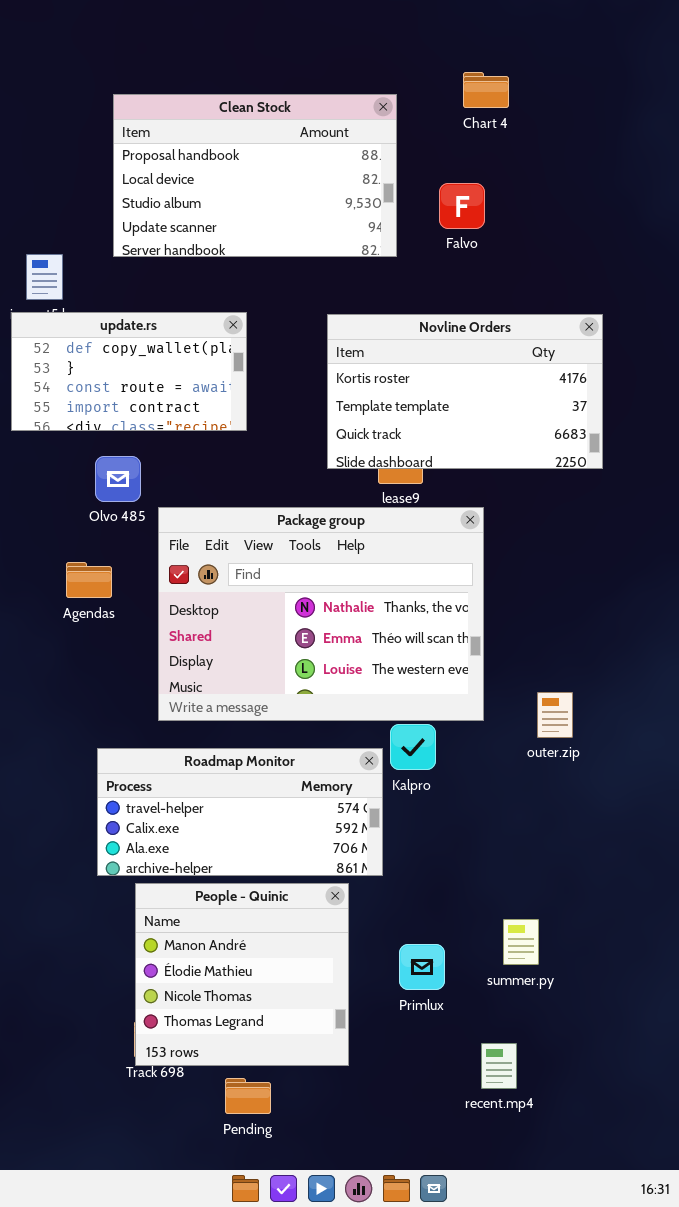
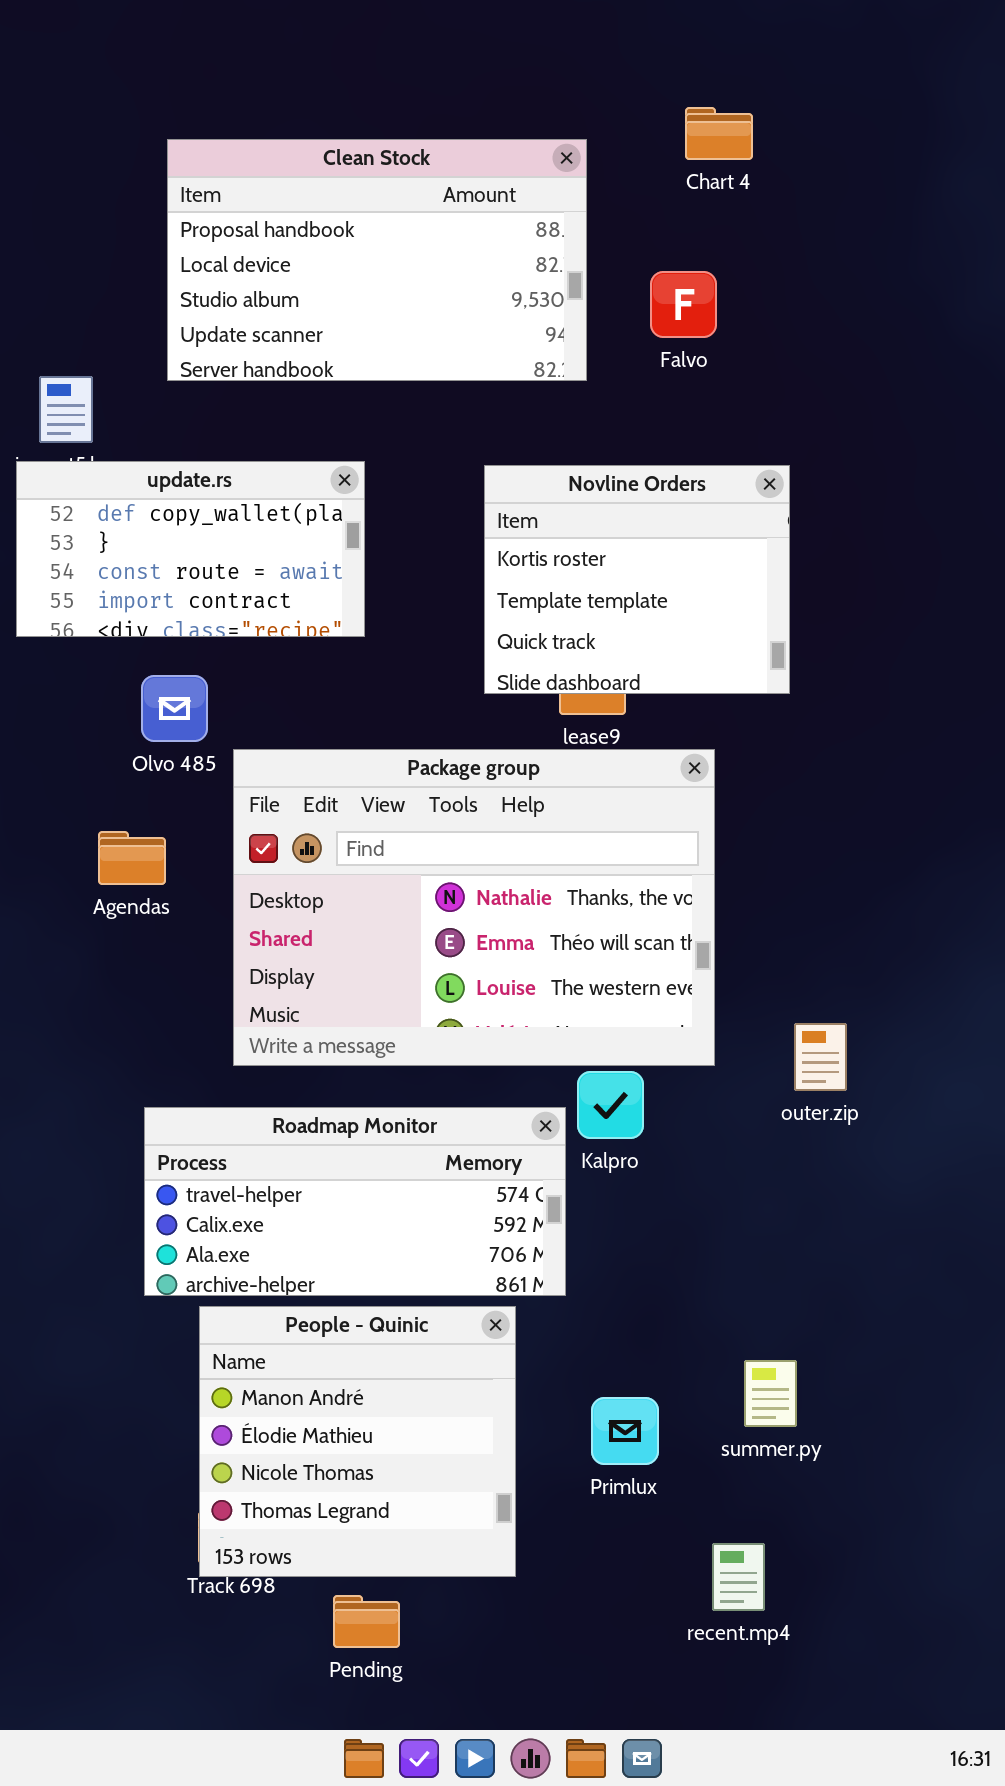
Novline Orders: [327,314,603,469] -> [484,465,790,694], resized

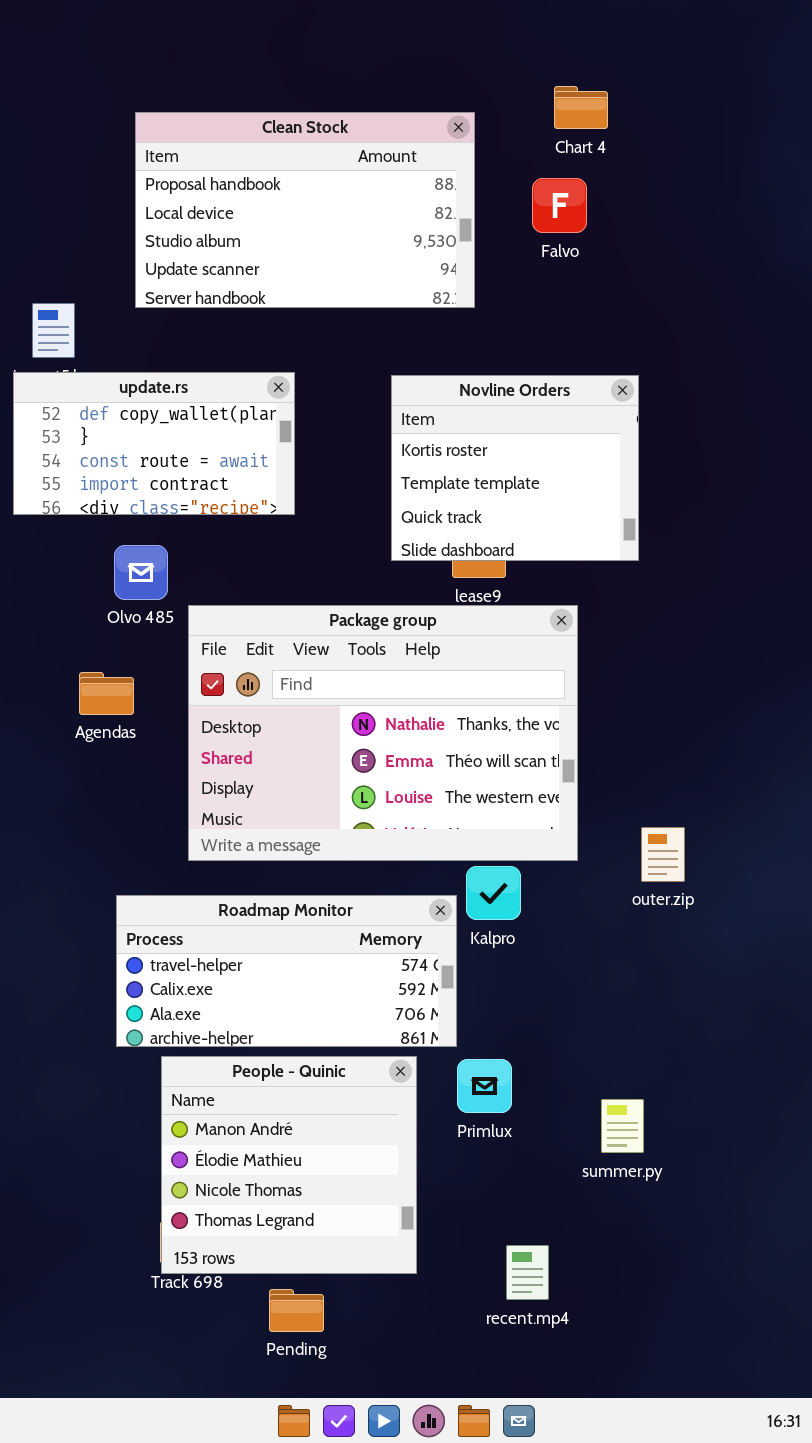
Falvo: [650,271,717,338] -> [532,178,587,233], moved
Primlux: [591,1397,659,1465] -> [457,1059,512,1113], moved
recent.mp4: [712,1543,765,1611] -> [506,1245,549,1300], moved

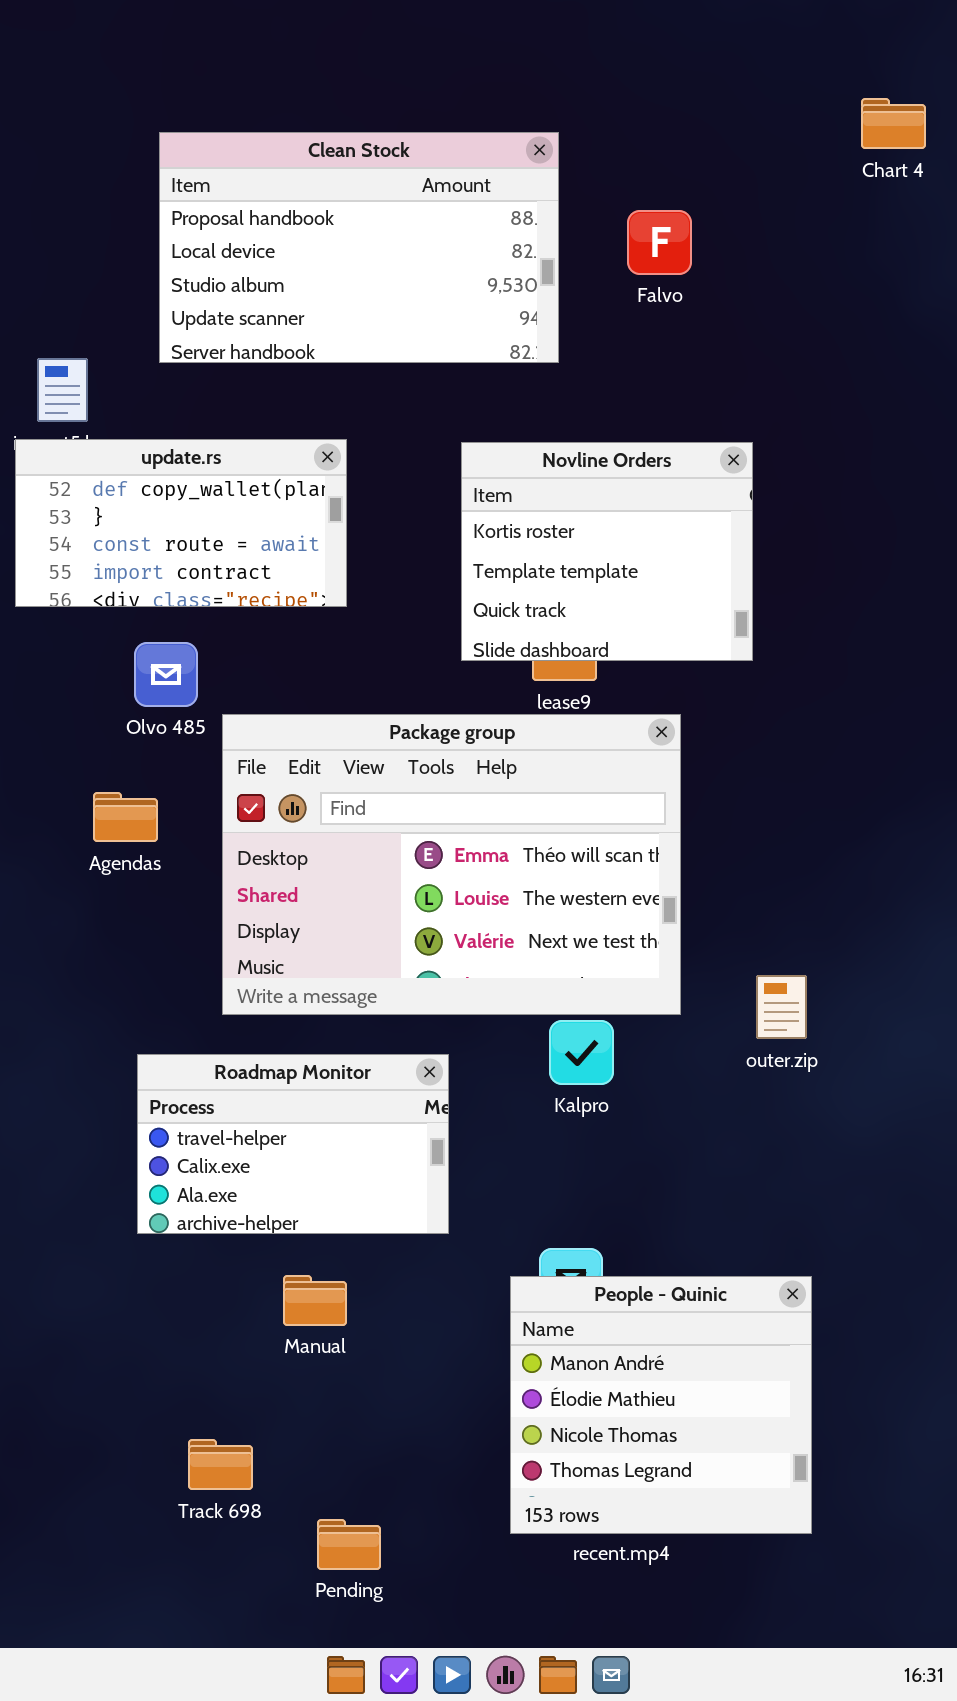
Chart 4: [554,86,608,129] -> [861,98,926,149], moved
Package group: [188,605,578,861] -> [222,714,681,1015], scrolled down 1 row
Roadmap Monitor: [116,895,457,1047] -> [137,1054,449,1234], resized
People - Quinic: [161,1056,417,1274] -> [510,1276,812,1534], moved

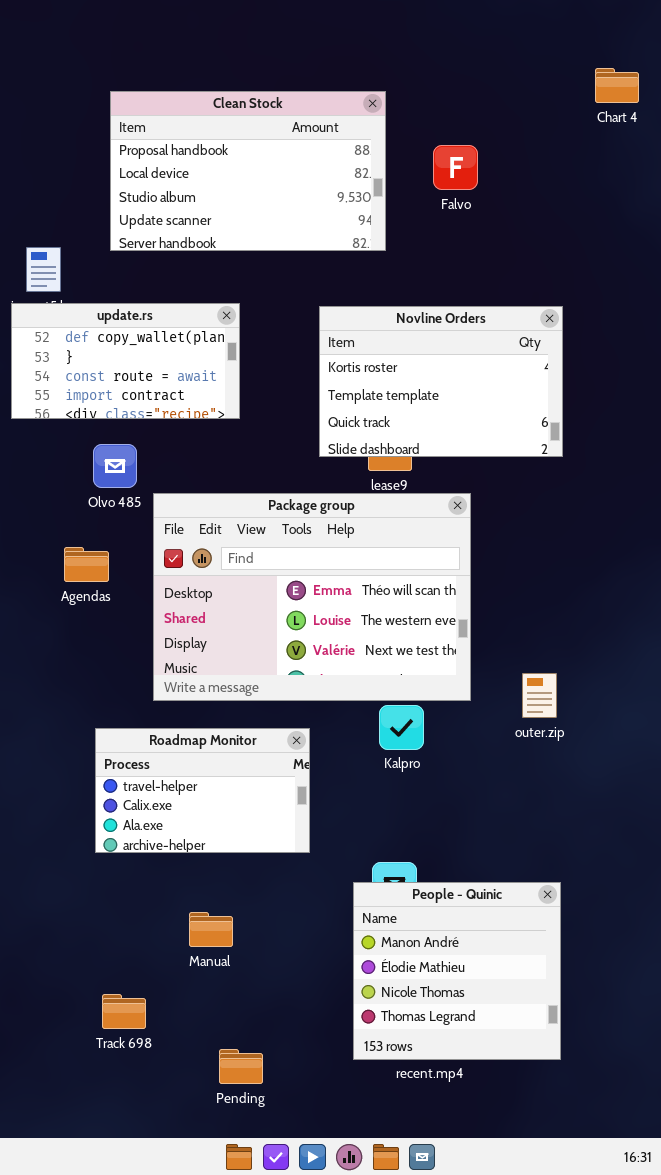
Novline Orders: [461,442,753,661] -> [319,306,563,457], resized
Manual: [283,1275,347,1326] -> [189,912,233,947], moved
Track 698: [188,1439,253,1490] -> [102,994,146,1029], moved

